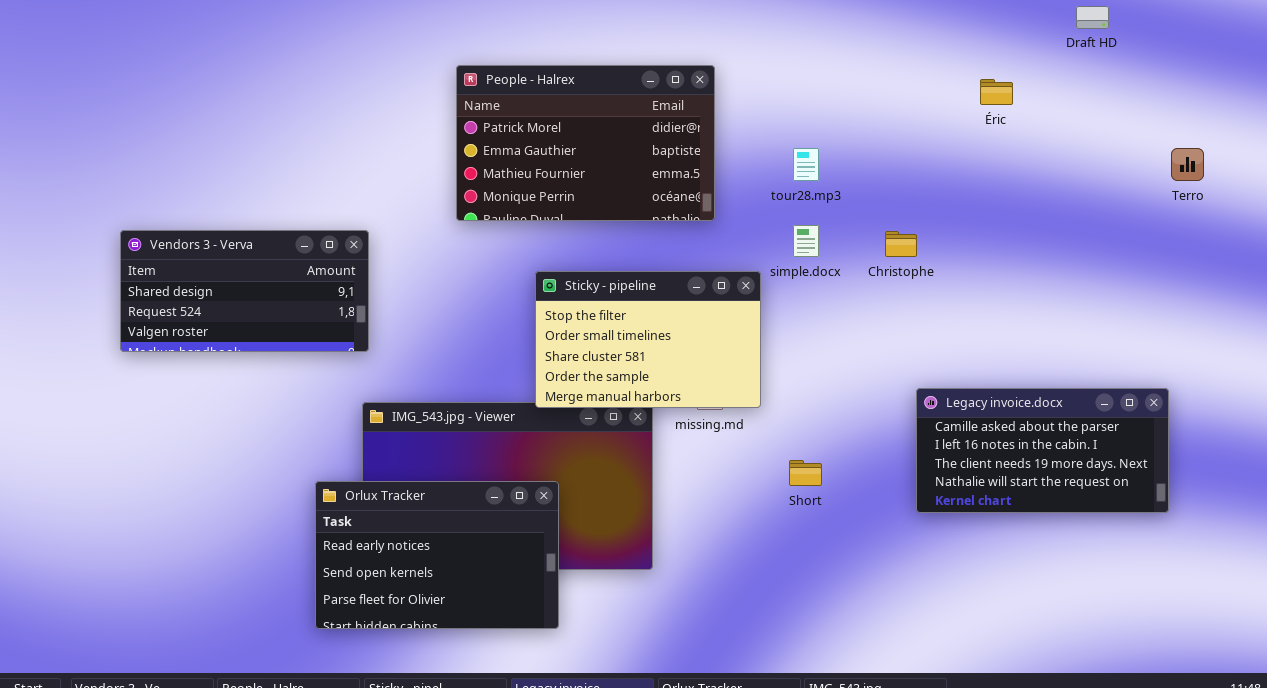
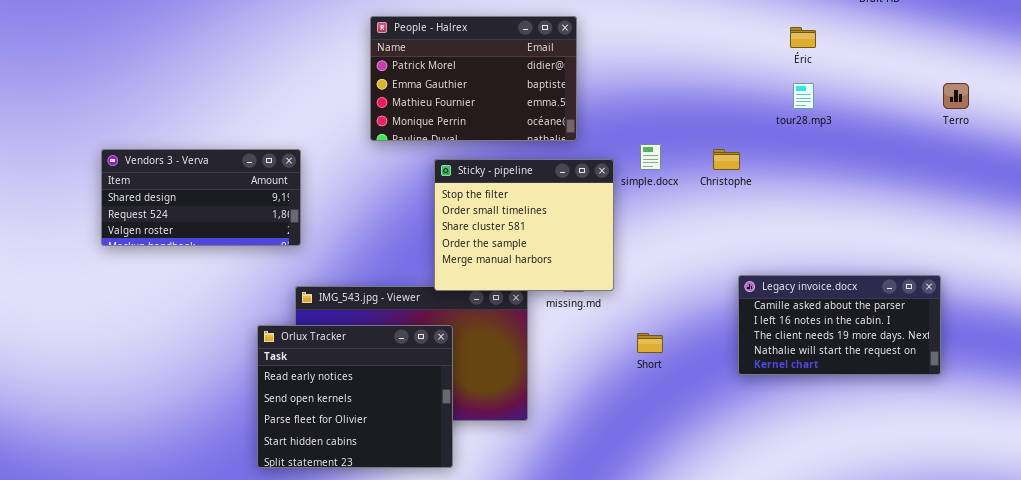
tour28.mp3: [793,148,819,181] -> [793,83,814,109], moved
Sticky - pipeline: [535,271,761,408] -> [434,159,614,291], resized
Orlux Tracker: [315,481,559,629] -> [257,325,453,468], resized

